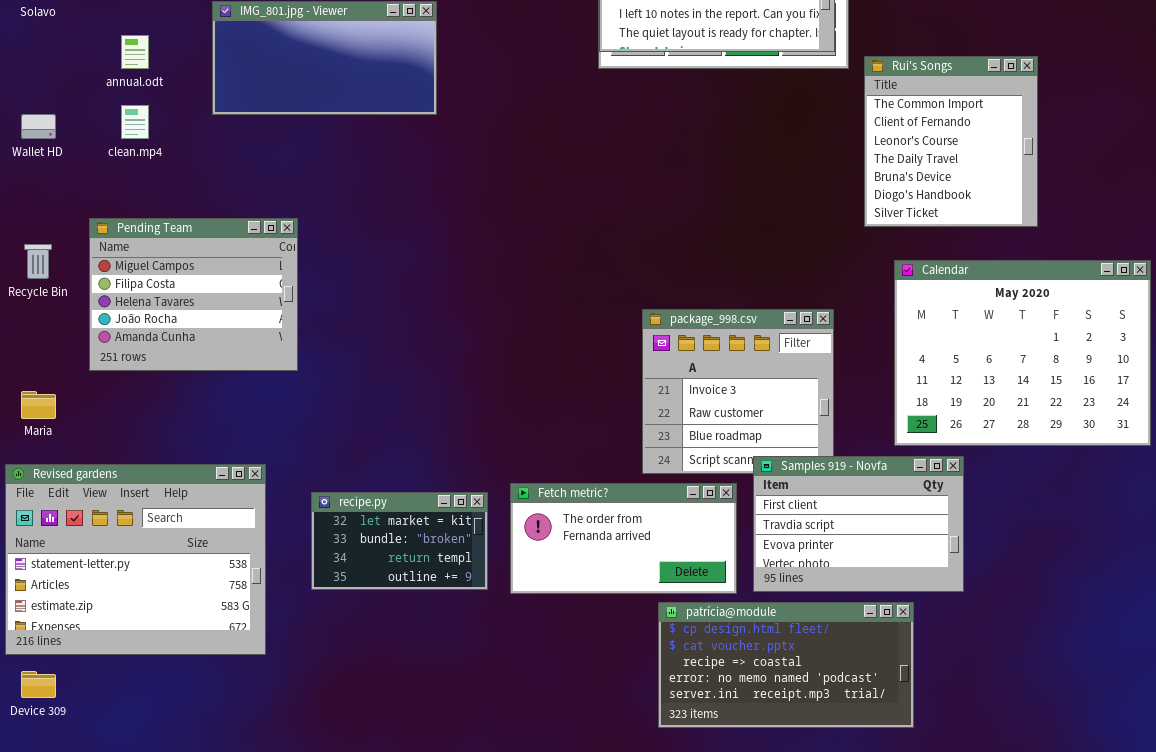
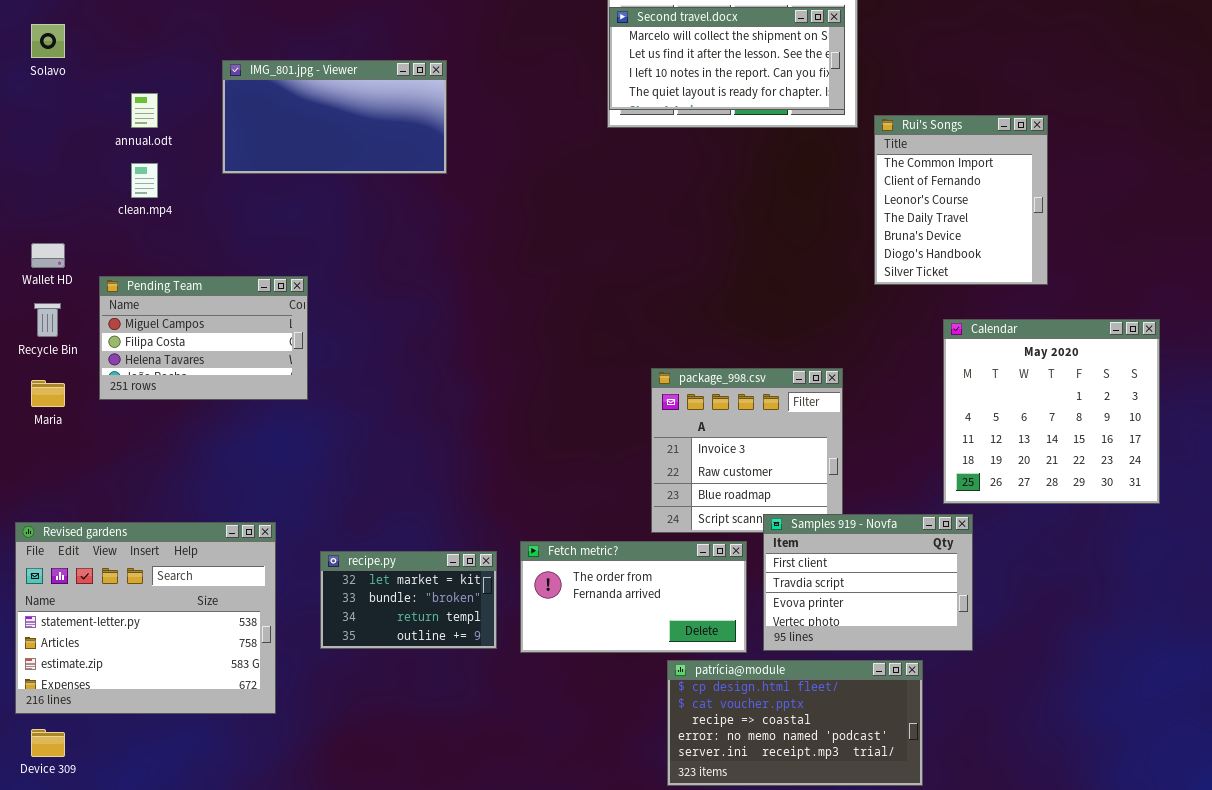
Wallet HD: [21,114,56,139] -> [31,243,65,268], moved
Pending Team: [89,218,298,371] -> [99,276,308,400], resized
Calendar: [894,260,1151,446] -> [943,319,1160,504], resized
Maria: [21,391,56,419] -> [31,380,65,407], moved

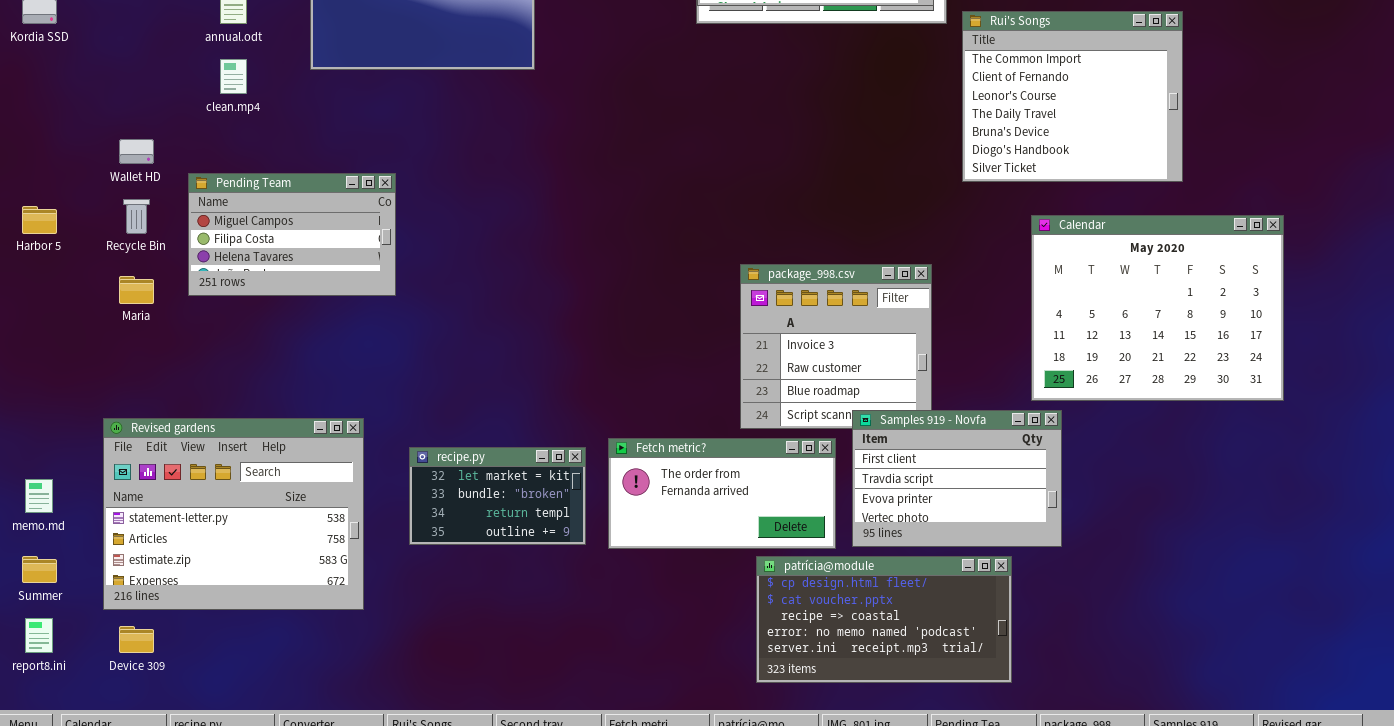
Rui's Songs: [874,115,1048,285] -> [962,11,1183,182], resized
Calendar: [943,319,1160,504] -> [1031,215,1284,401], resized

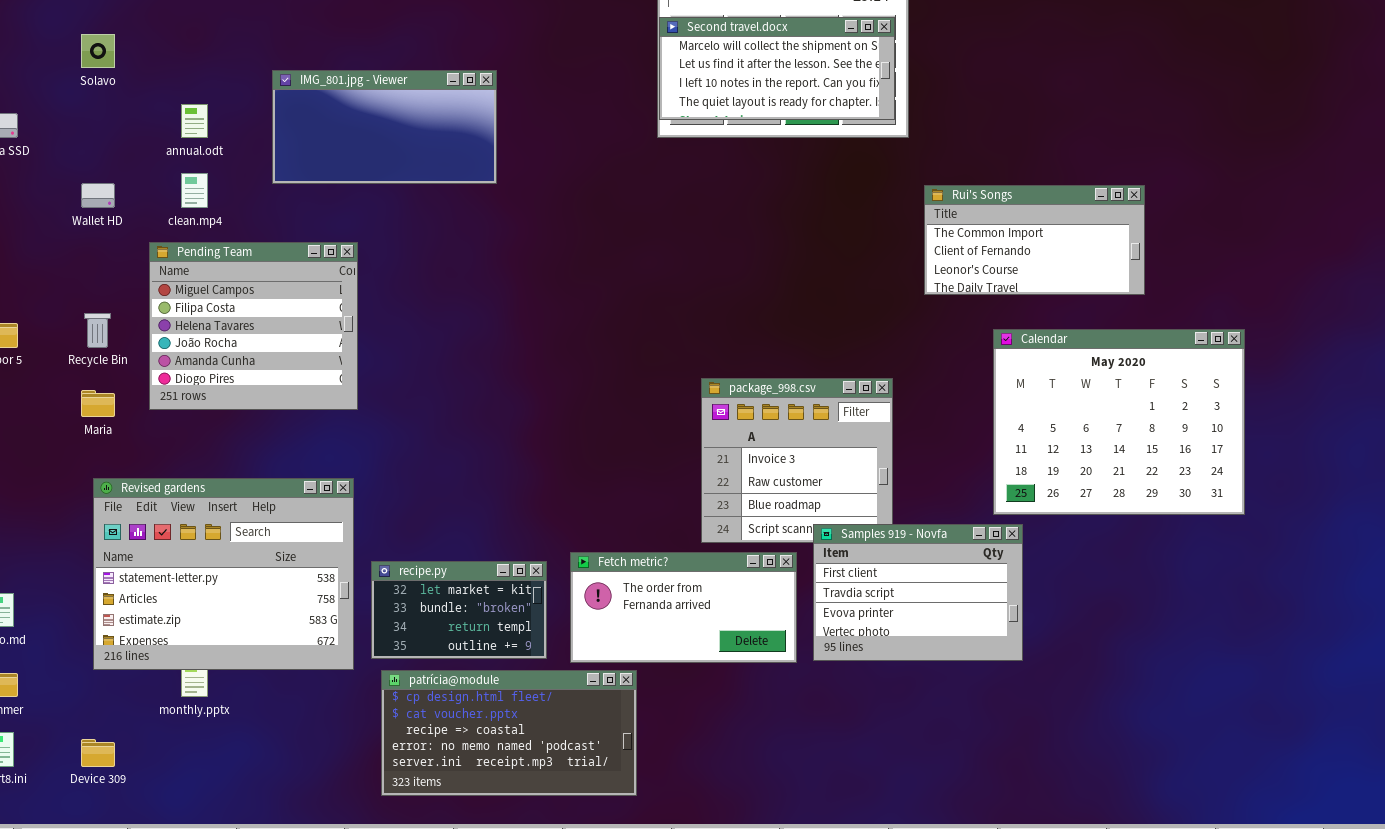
Rui's Songs: [962,11,1183,182] -> [924,185,1145,295], resized
Wallet HD: [119,139,154,164] -> [81,183,115,208], moved
Pending Team: [188,173,396,296] -> [149,242,358,410], resized
Revised gardens: [103,418,364,610] -> [93,478,354,670], moved
patrícia@module: [756,556,1012,683] -> [381,670,637,796], moved

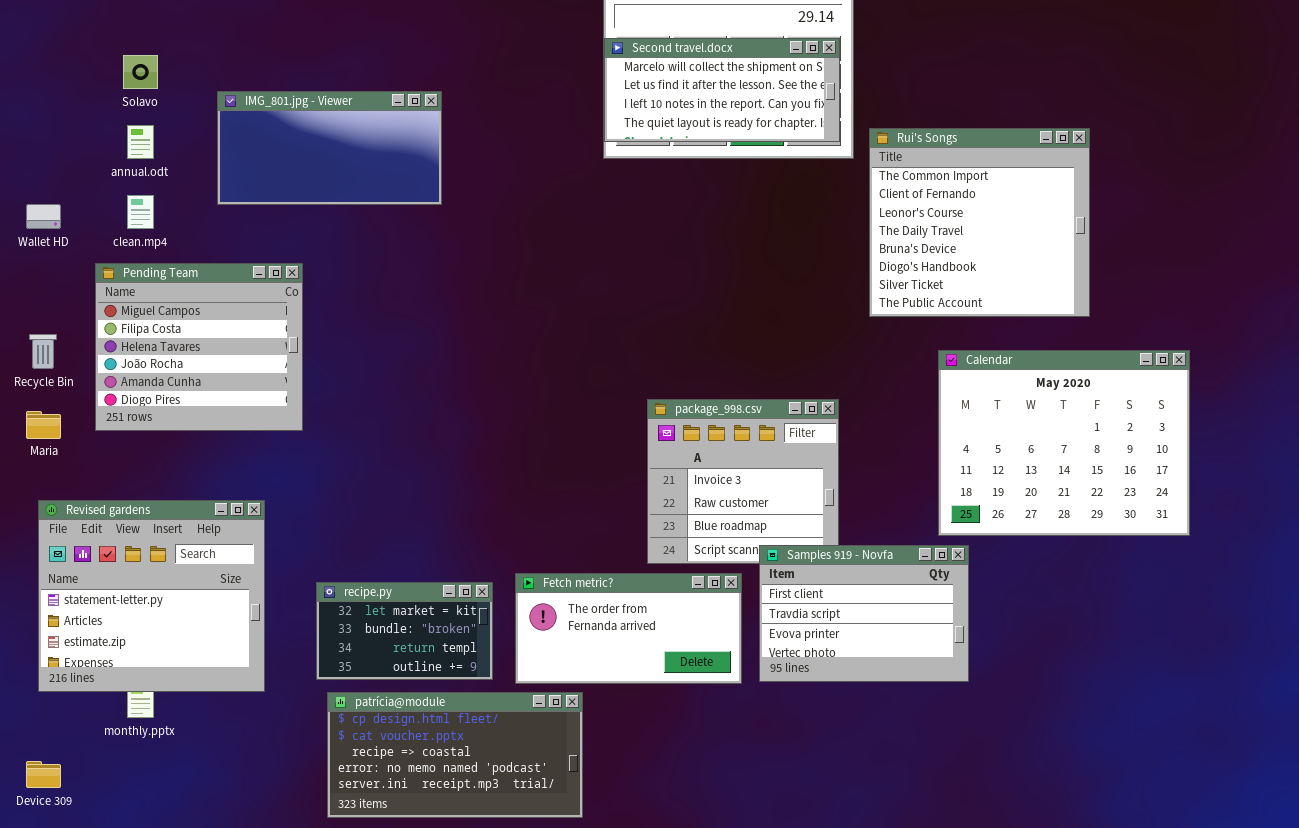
Solavo: [81,34,115,68] -> [123,55,158,89], moved
Rui's Songs: [924,185,1145,295] -> [869,128,1090,317], resized
Revised gardens: [93,478,354,670] -> [38,500,265,692], resized

